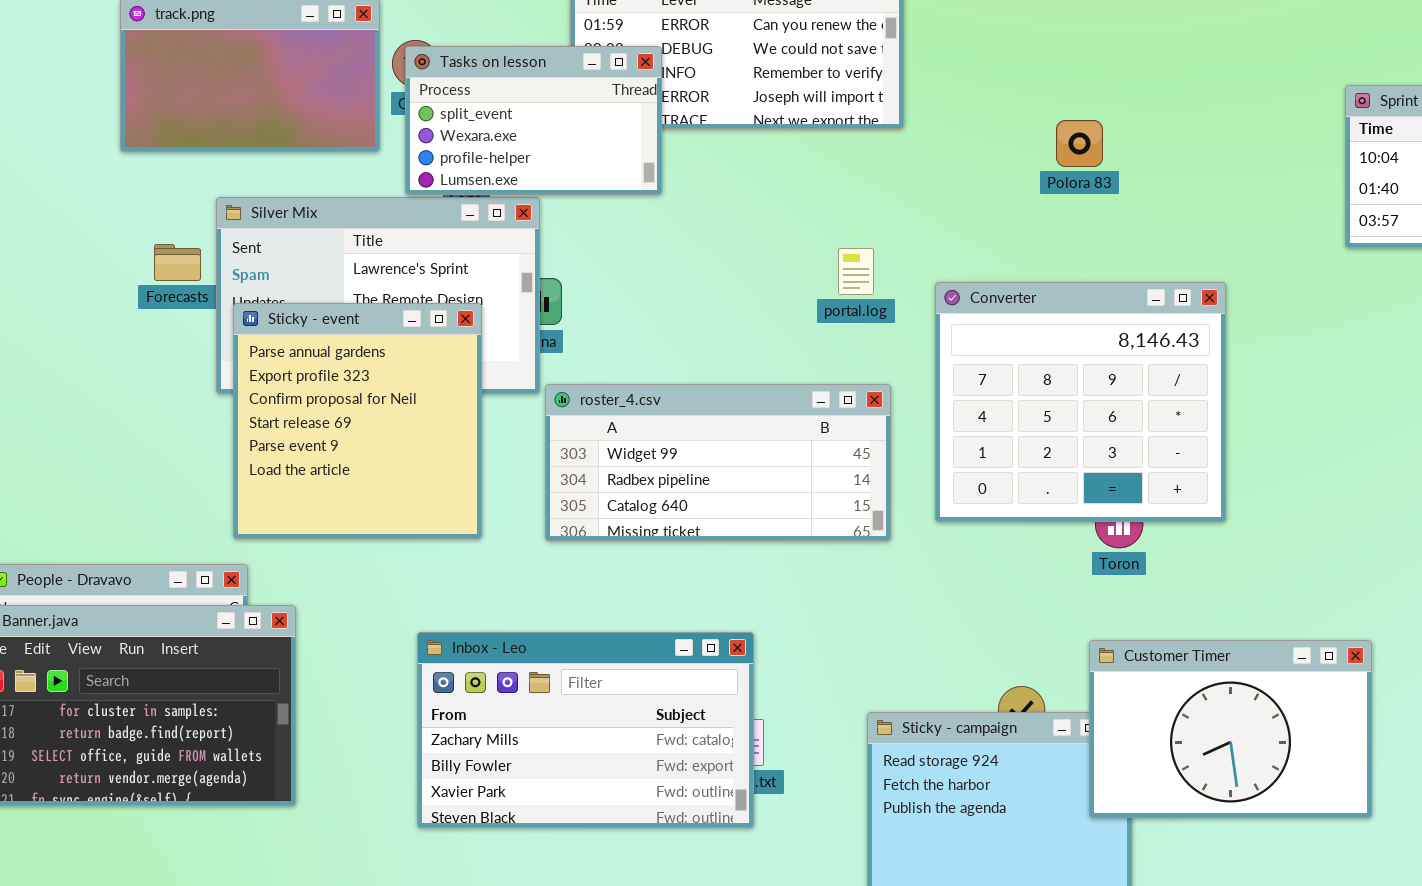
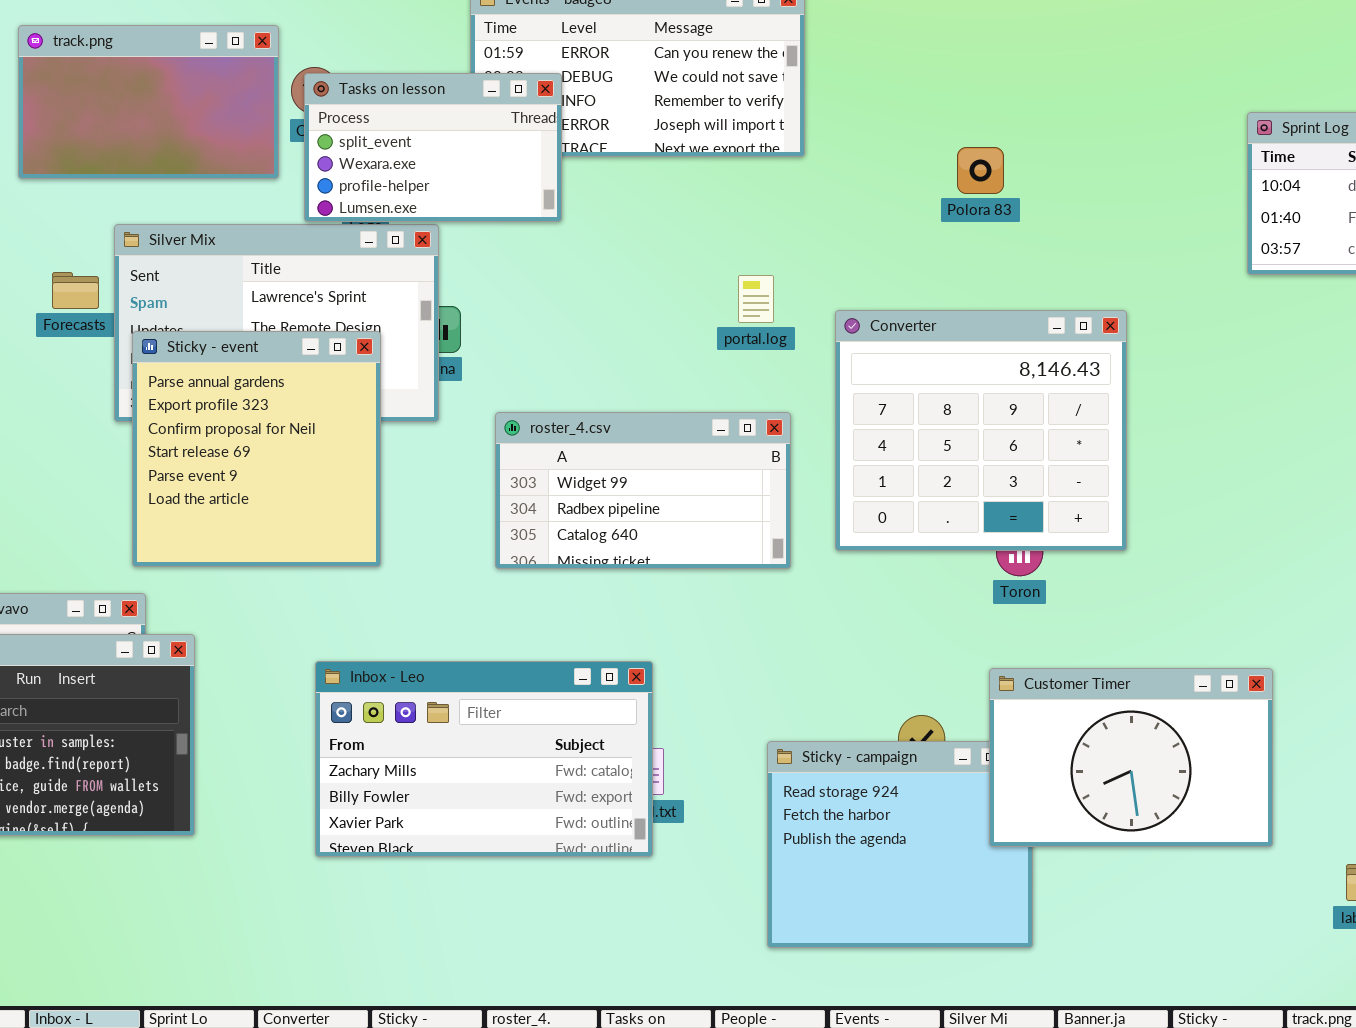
roster_4.csv: [545,384,891,541] -> [495,412,791,569], resized

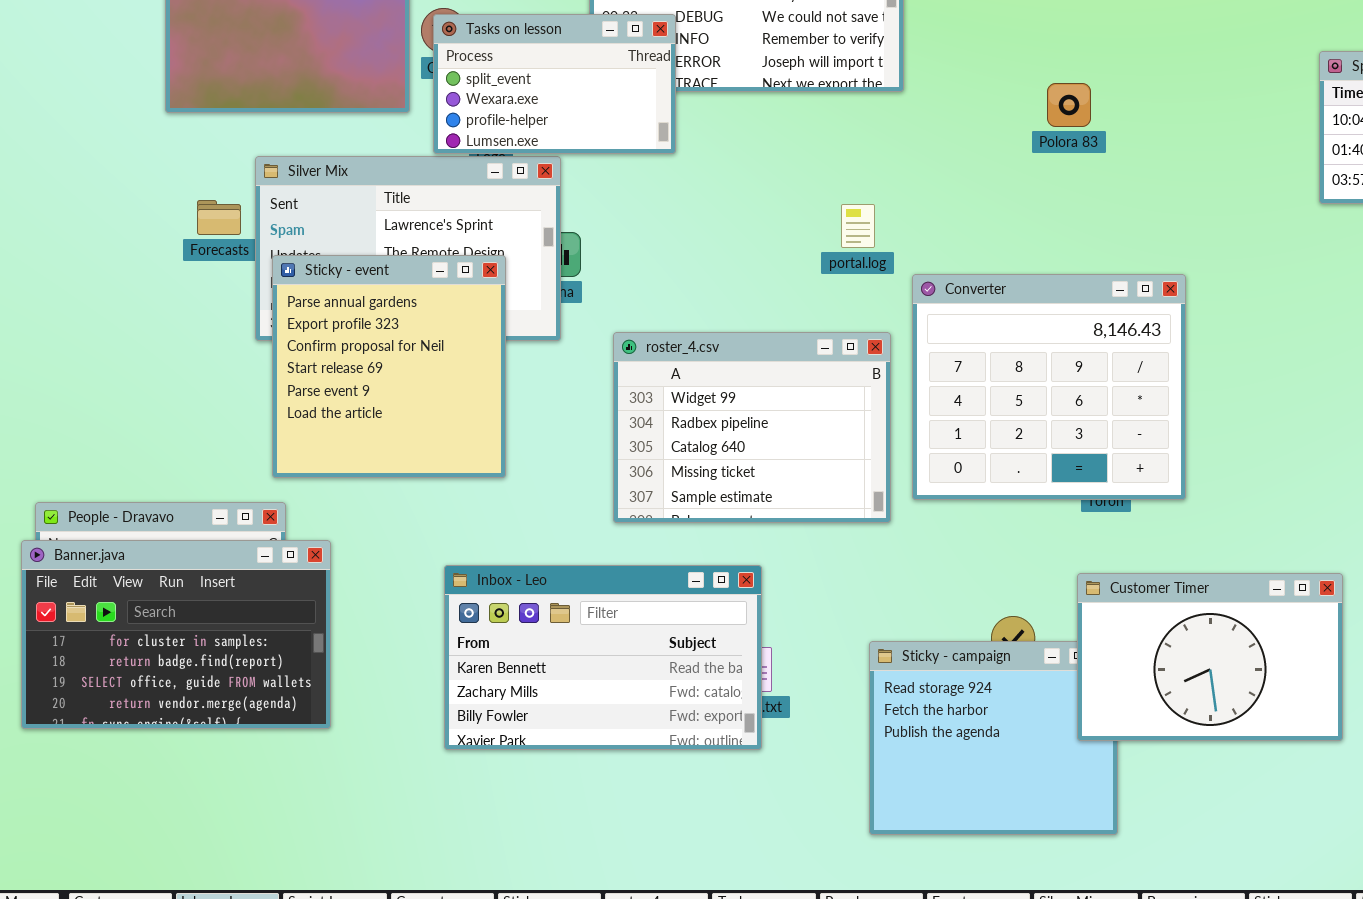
Converter: [835,310,1127,551] -> [912,274,1186,500], moved
roster_4.csv: [495,412,791,569] -> [613,332,891,523], resized
Inbox - Leo: [315,661,653,857] -> [444,565,762,750], scrolled up 1 row

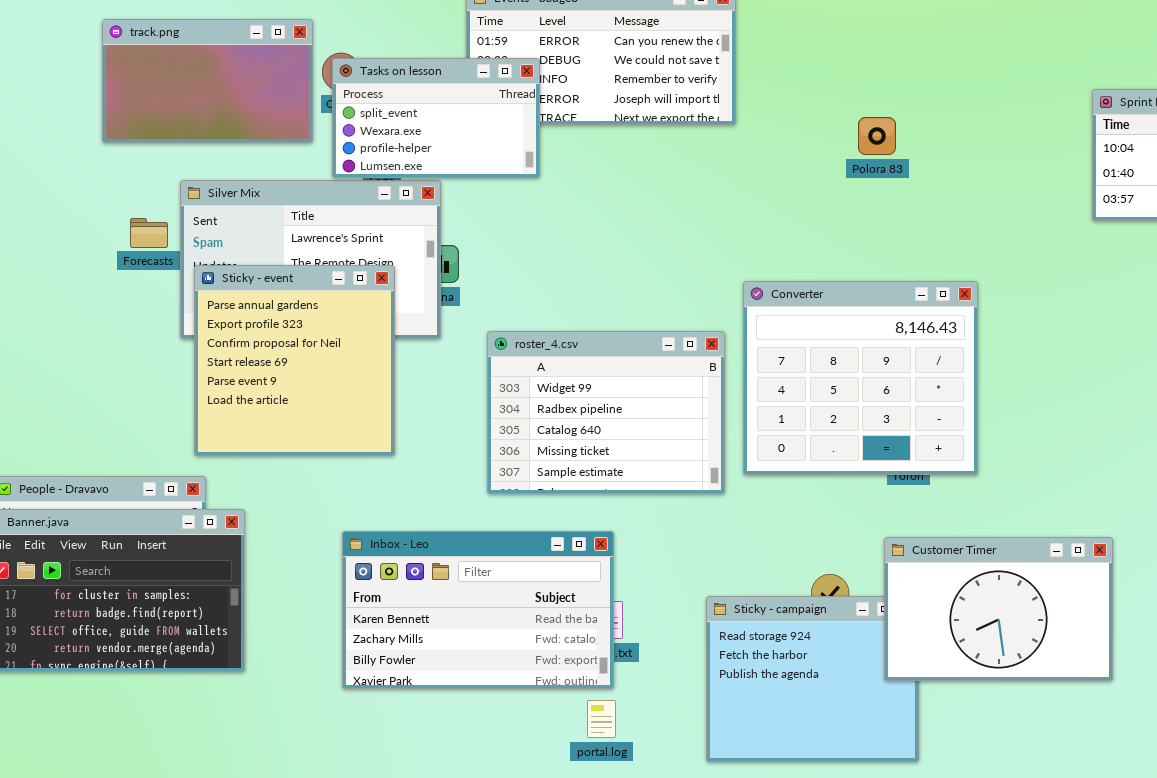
portal.log: [841,204,875,248] -> [587,700,616,738], moved

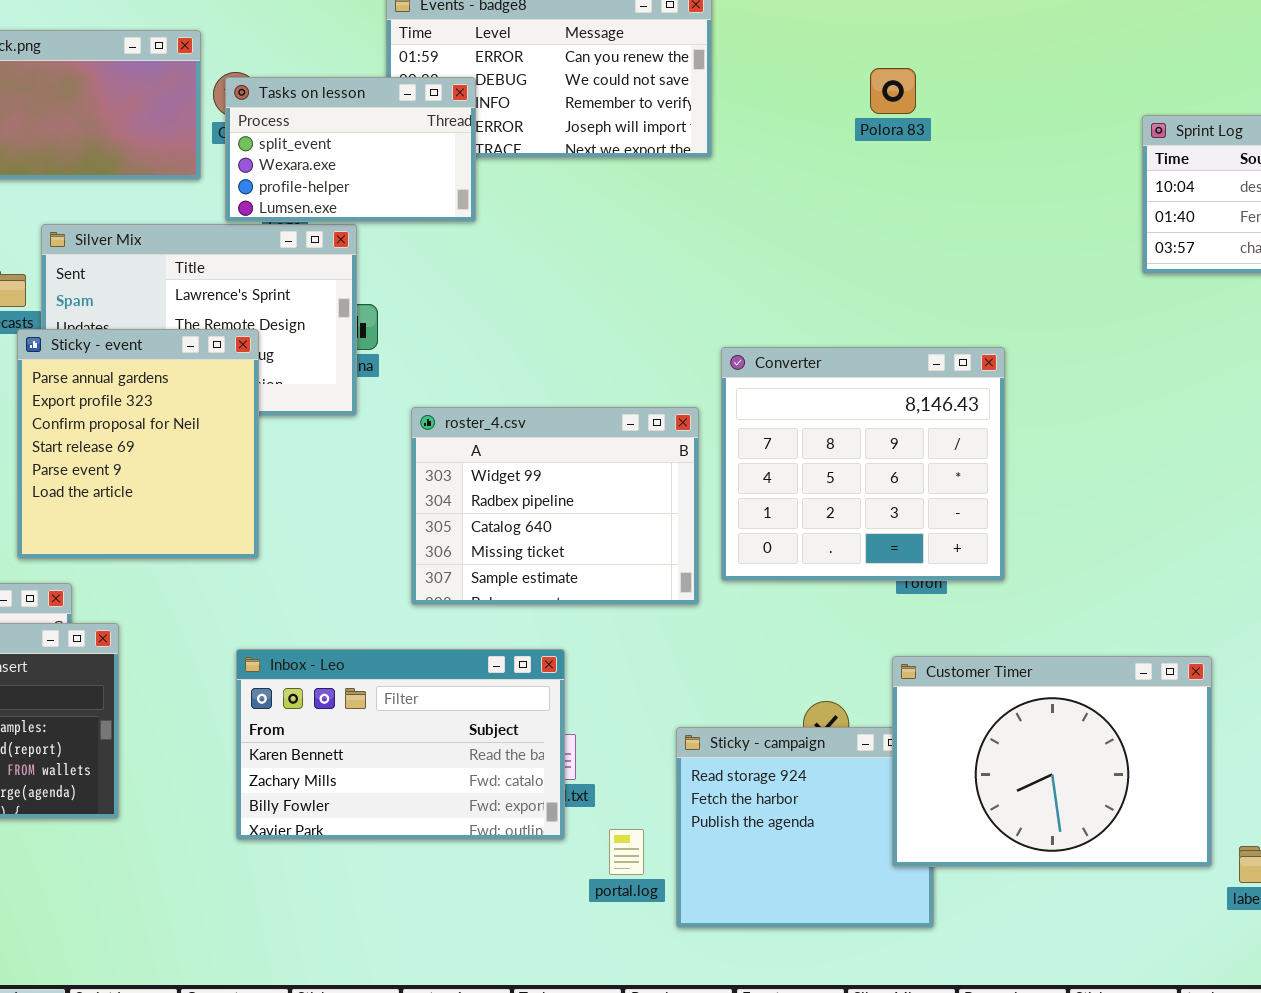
Polora 83: [858,117,896,155] -> [870,68,916,114], moved
Sticky - event: [194,265,395,456] -> [17,329,259,559], moved
Customer Timer: [884,537,1113,681] -> [892,656,1212,867], resized
portal.log: [587,700,616,738] -> [609,829,644,875], moved

